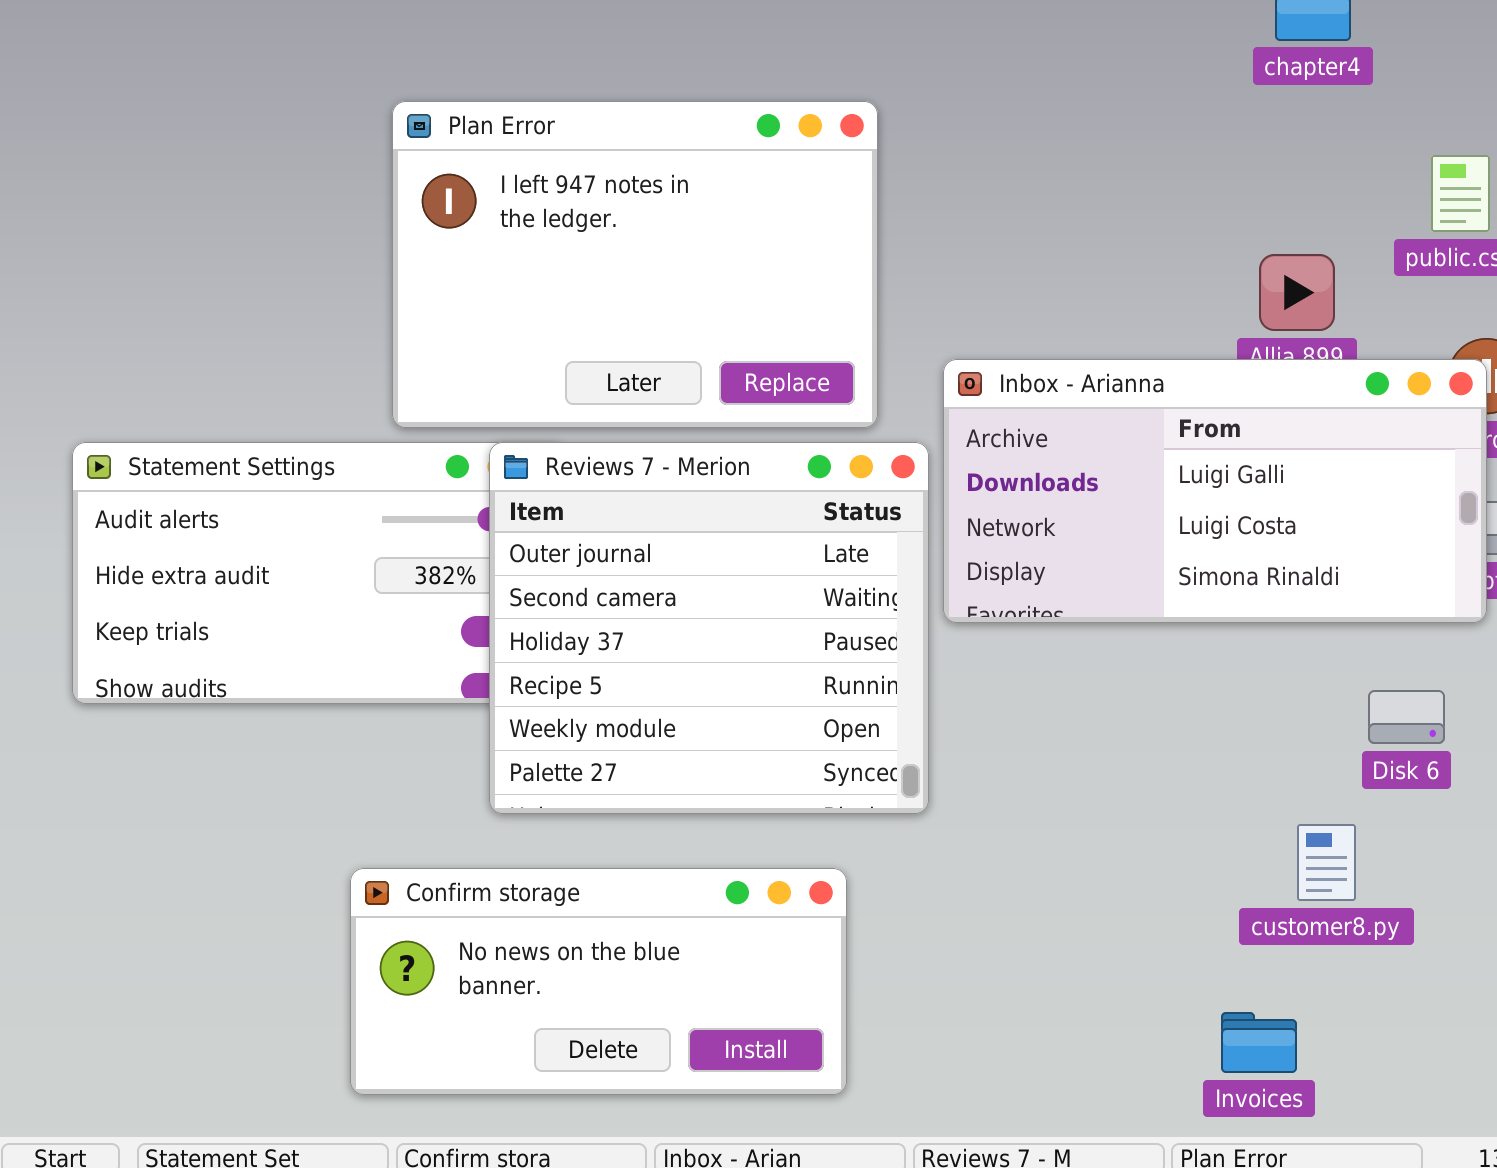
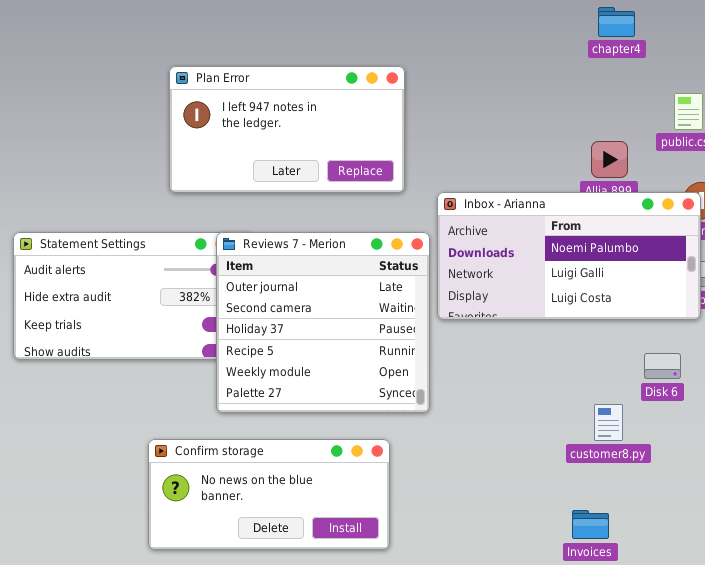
Plan Error: [392,101,878,428] -> [169,66,405,193], resized
Inbox - Arianna: [943,359,1487,623] -> [437,192,701,320], scrolled up 1 row
customer8.py: [1297,824,1356,901] -> [594,404,623,441], moved

